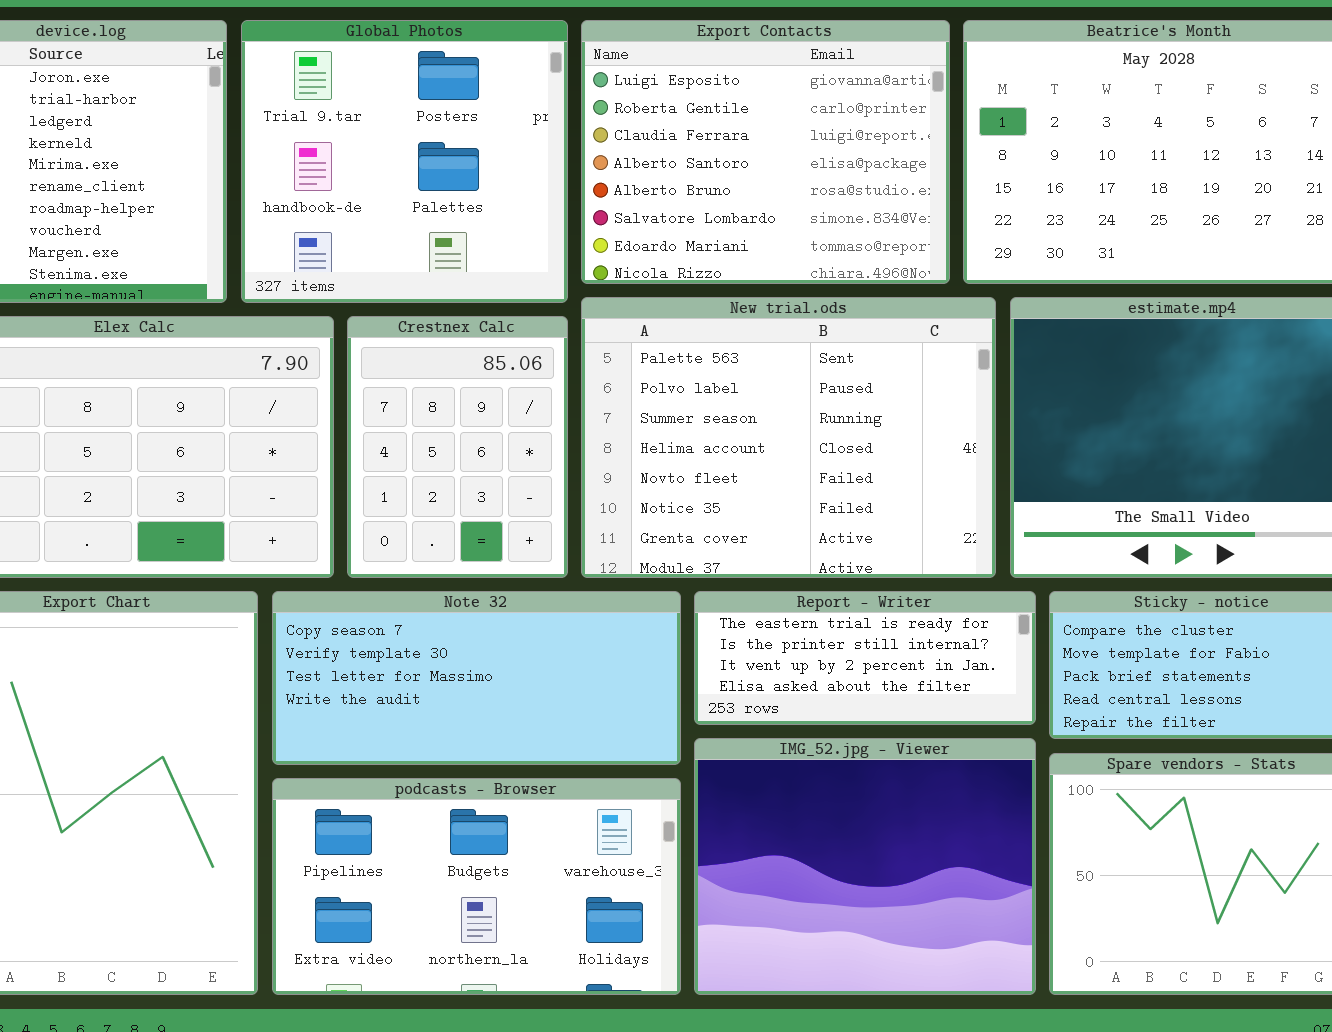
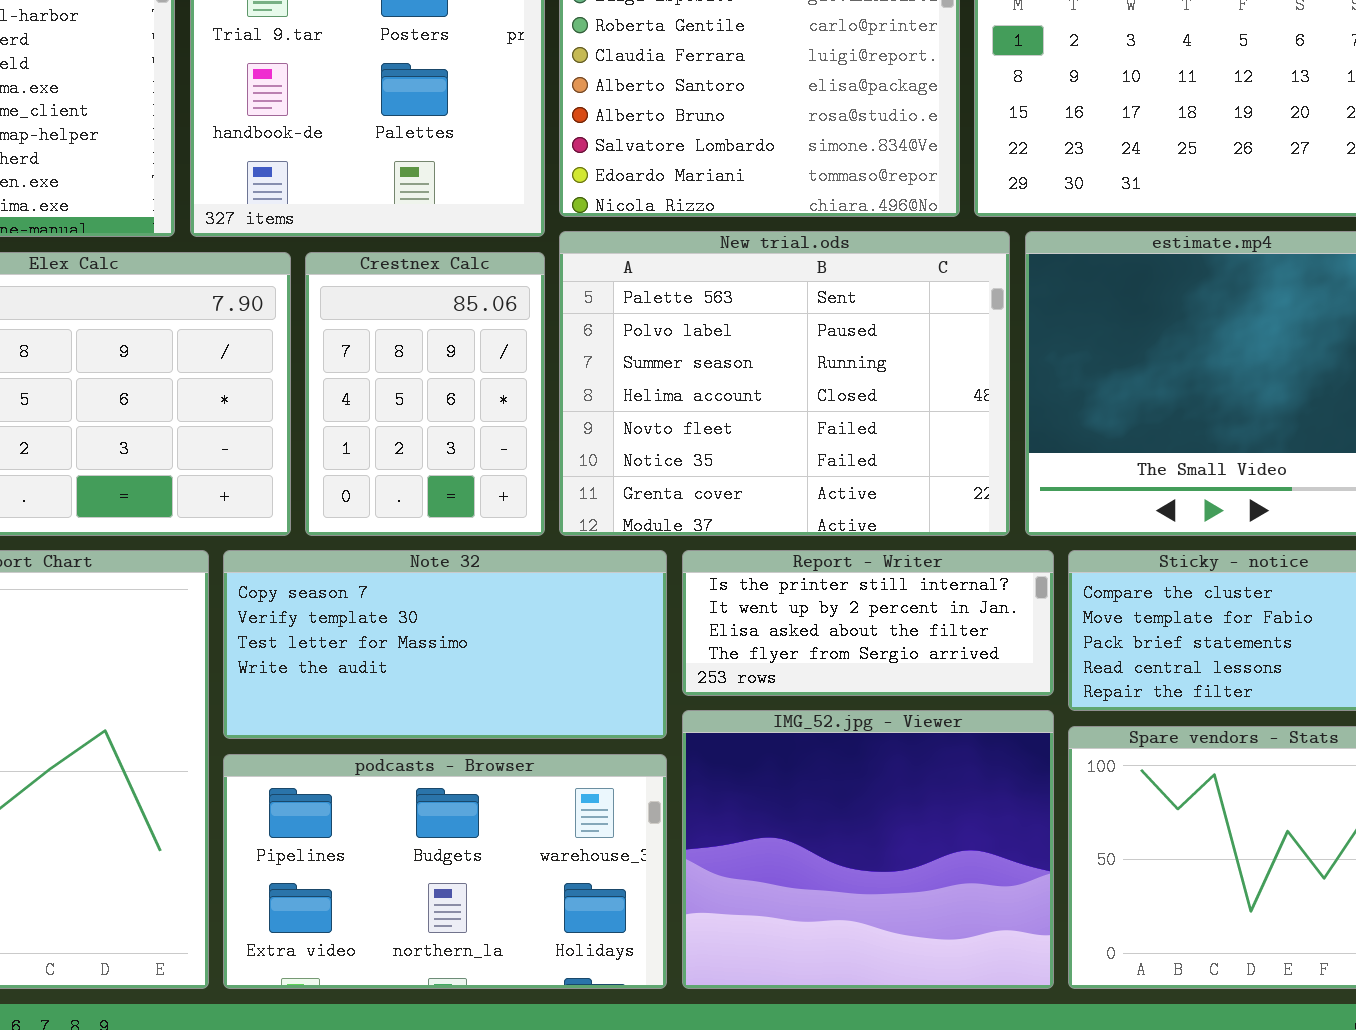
Report - Writer: [694,591,1036,725] -> [682,550,1054,696], scrolled down 1 row

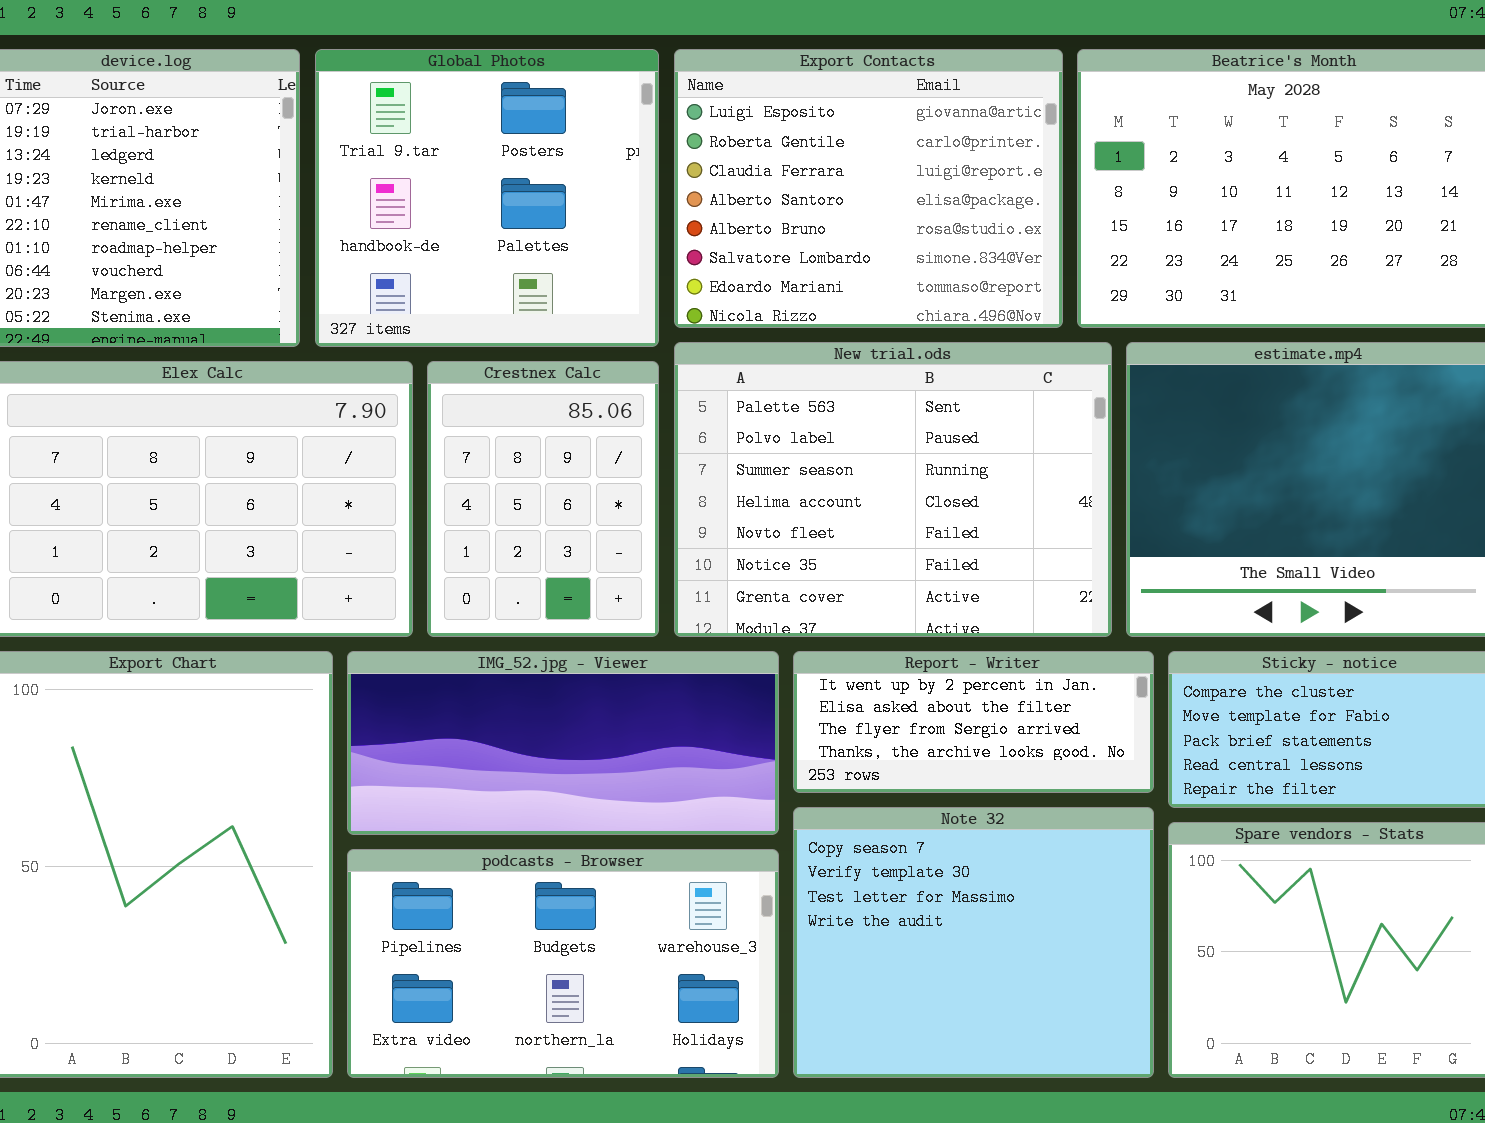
Note 32: [223,550,667,739] -> [793,807,1154,1078], moved, resized
Report - Writer: [682,550,1054,696] -> [793,651,1154,793], scrolled down 1 row
IMG_52.jpg - Viewer: [682,710,1054,989] -> [347,651,779,835], moved, resized

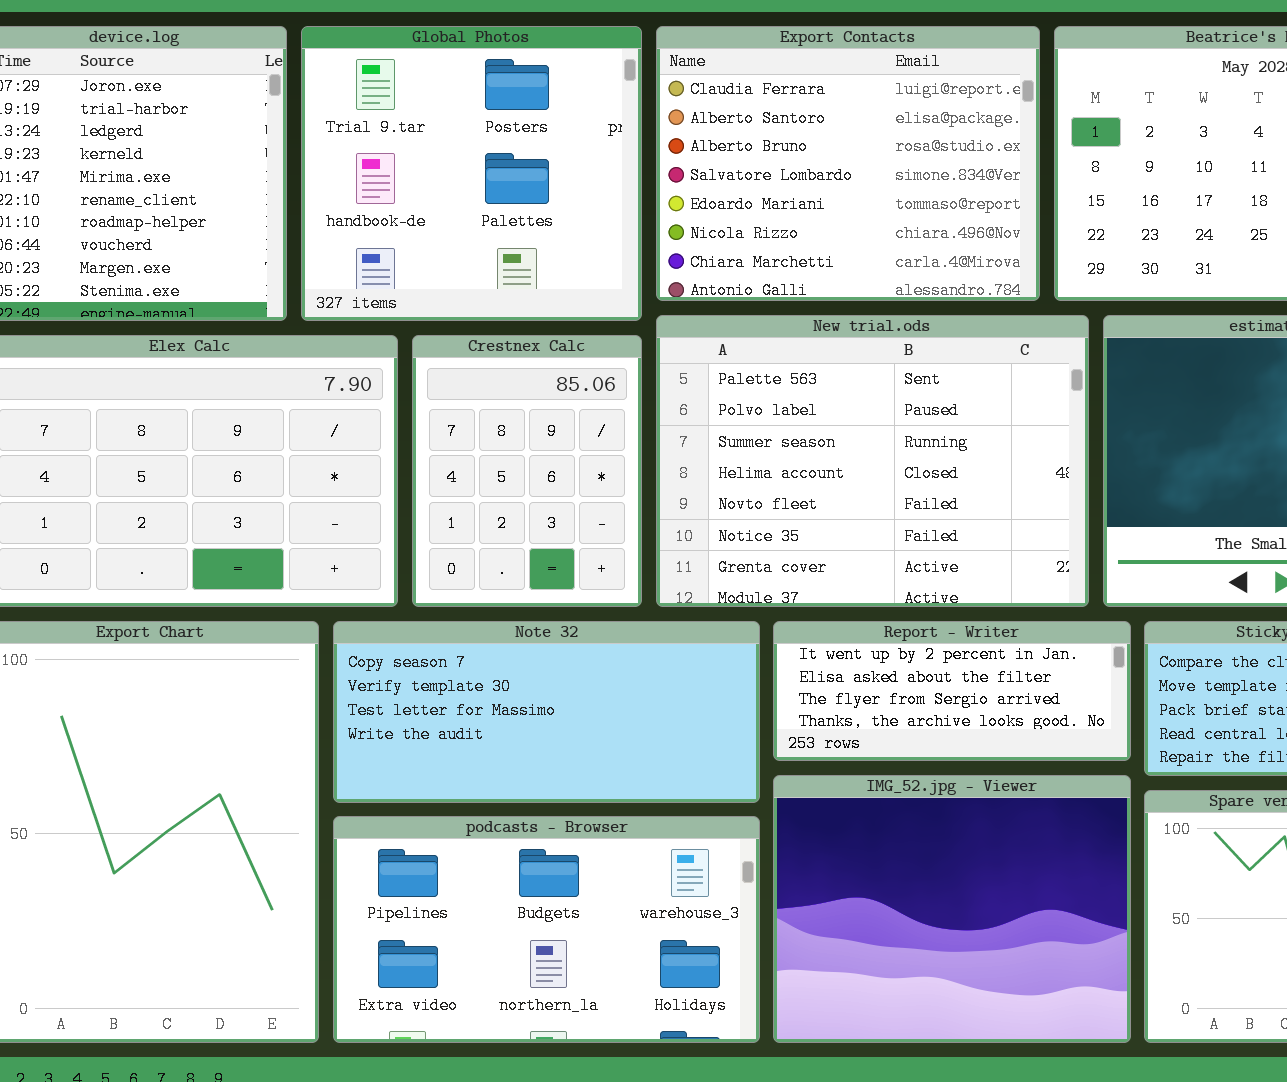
Export Contacts: [674,49,1063,328] -> [656,26,1040,301], scrolled down 2 rows
IMG_52.jpg - Viewer: [347,651,779,835] -> [773,775,1131,1043], moved, resized
Note 32: [793,807,1154,1078] -> [333,621,760,803], moved, resized

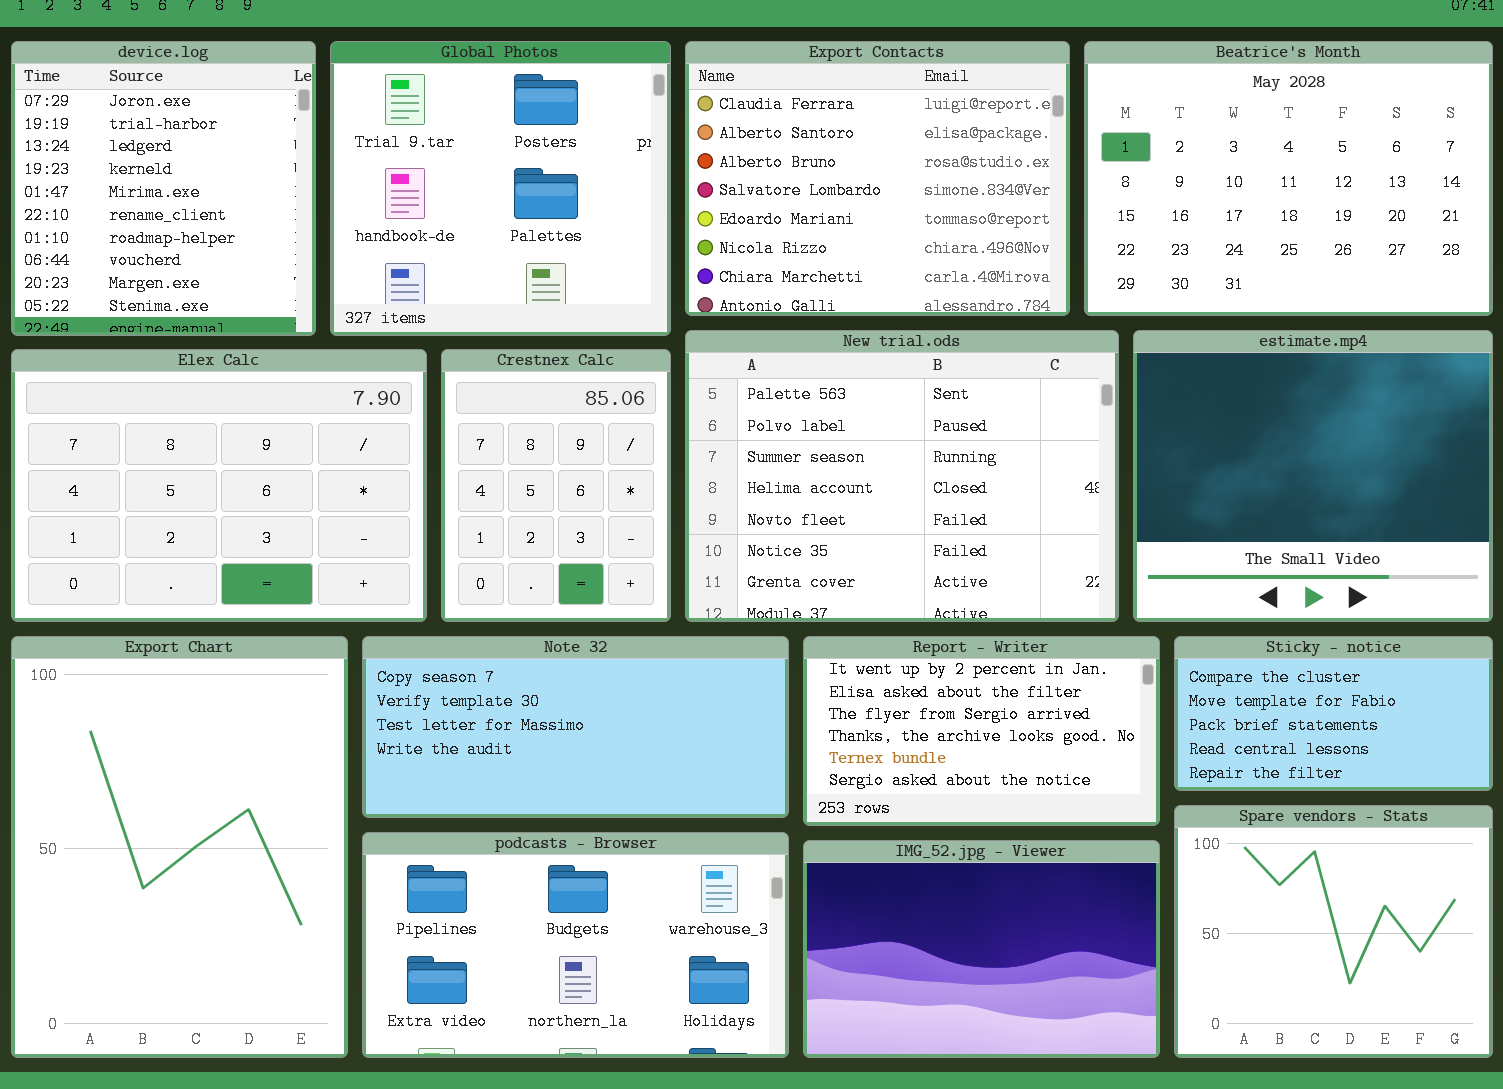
Report - Writer: [773,621,1131,761] -> [803,636,1160,826], resized
IMG_52.jpg - Viewer: [773,775,1131,1043] -> [803,840,1160,1058], resized

